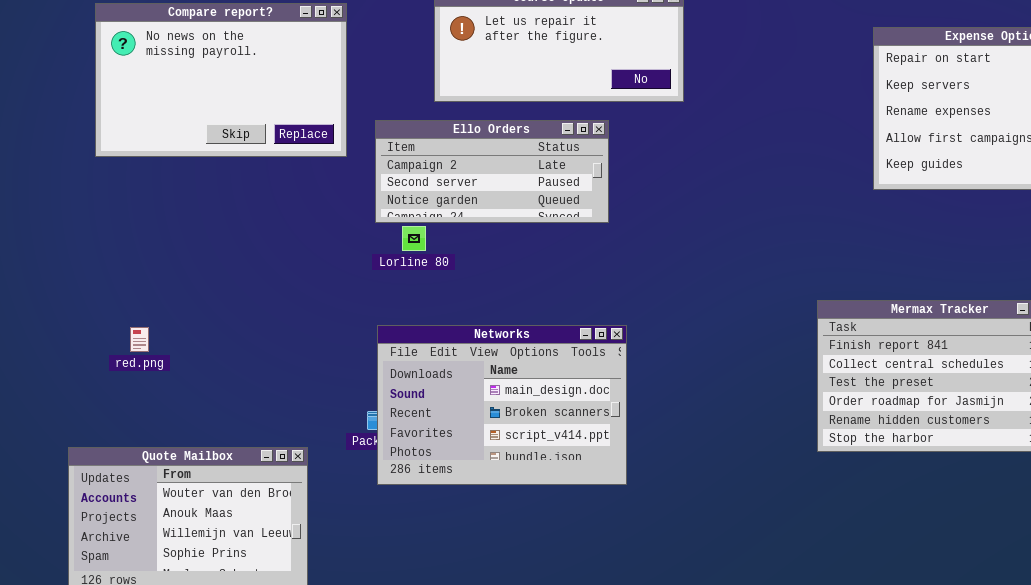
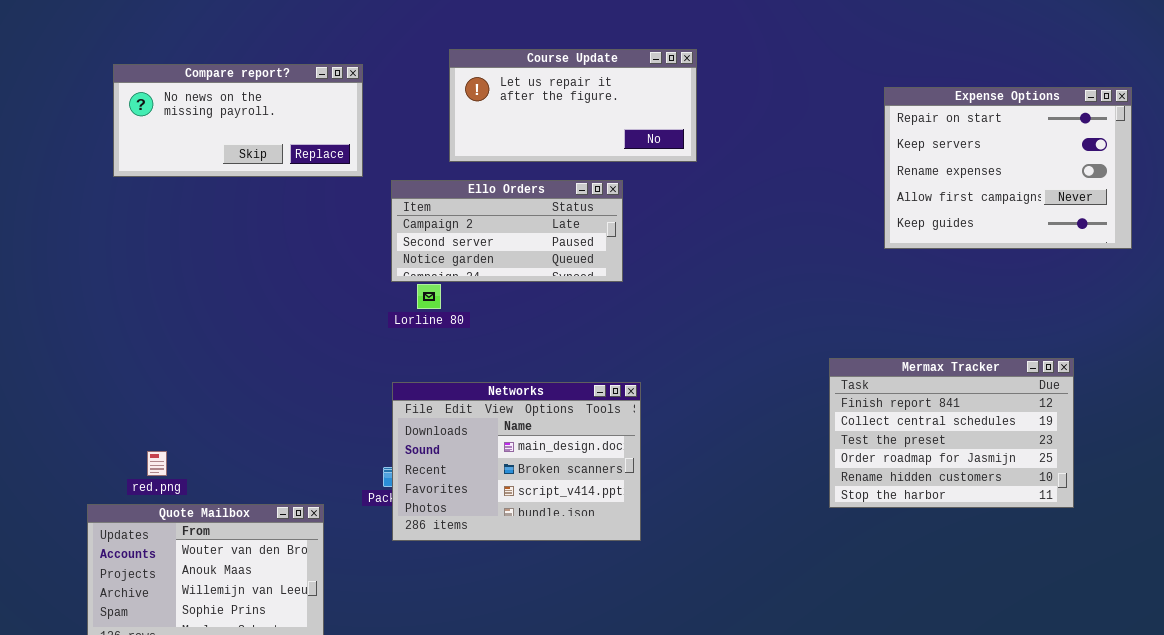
Compare report?: [95,3,347,157] -> [113,64,363,177], resized
red.png: [130,327,149,352] -> [147,451,167,476], moved

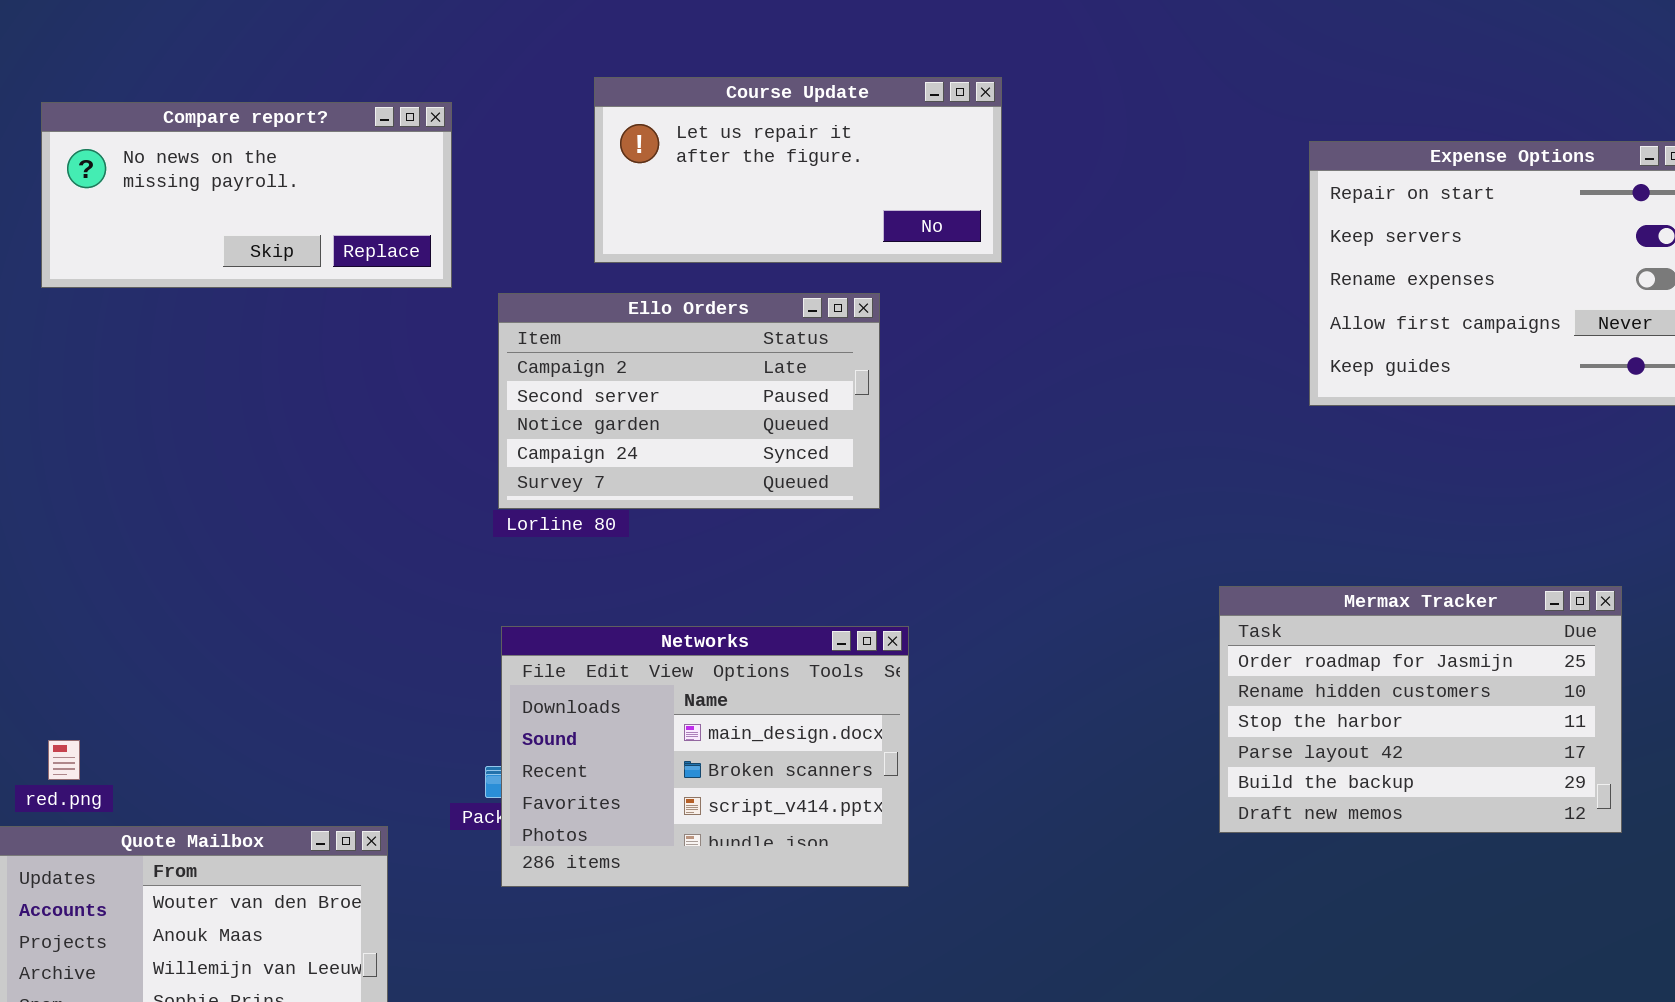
Ello Orders: [391,180,623,282] -> [498,293,880,509], resized
Mermax Tracker: [829,358,1074,508] -> [1219,586,1622,833], scrolled down 3 rows
red.png: [147,451,167,476] -> [48,740,80,780], moved

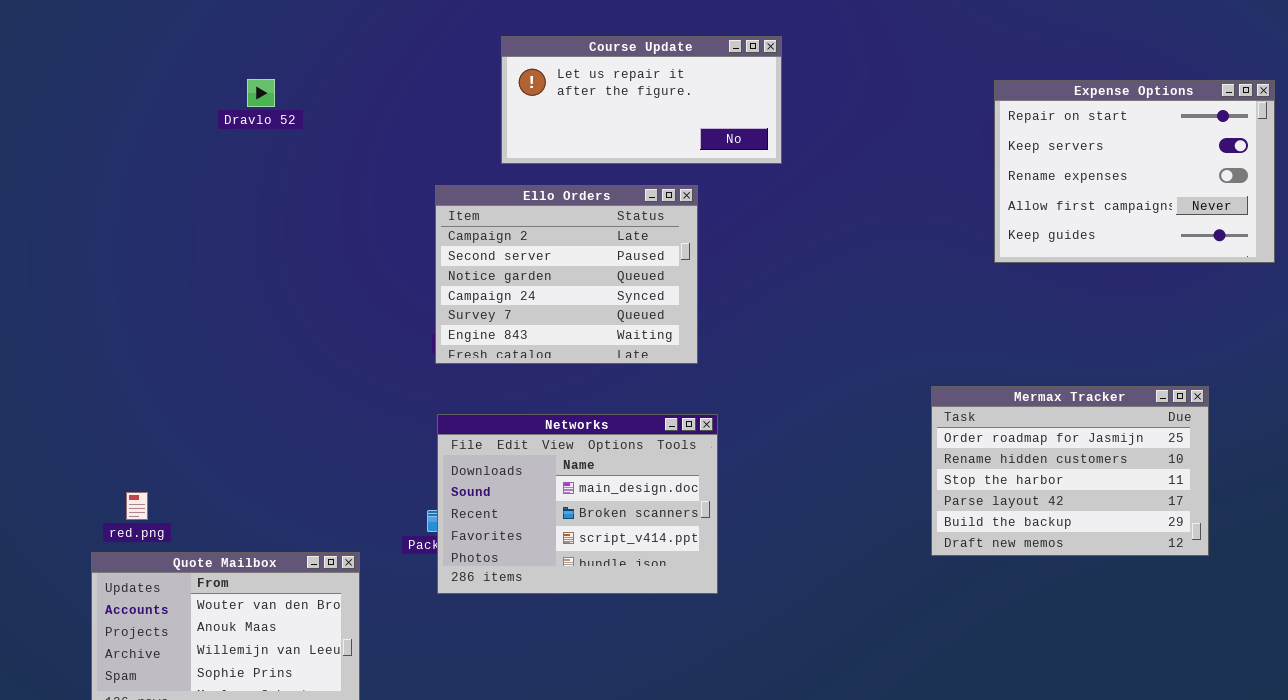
Compare report?: [41,102,452,288] -> none, closed
Ello Orders: [498,293,880,509] -> [435,185,698,364], resized

